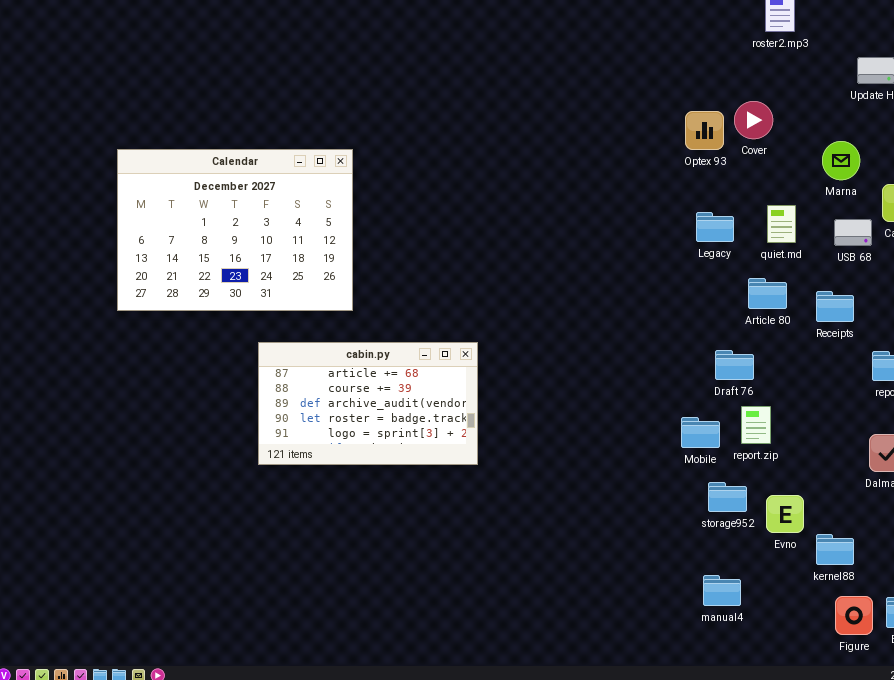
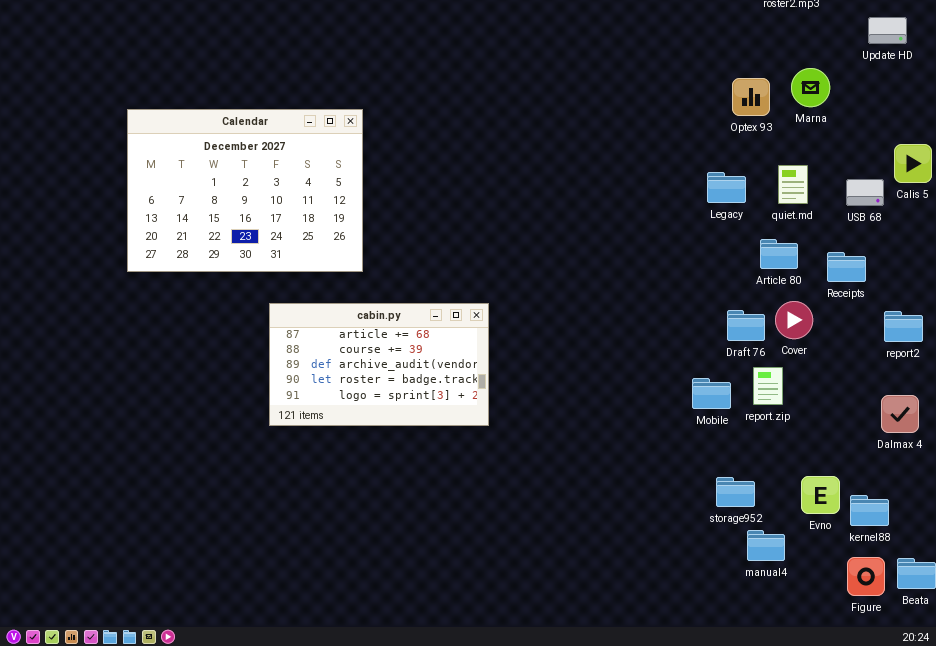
Cover: [734,101,773,139] -> [775,301,813,339], moved
Optex 93: [685,111,724,150] -> [732,78,770,116], moved
Marna: [822,141,860,180] -> [791,68,830,107], moved
storage952: [708,482,747,512] -> [716,477,755,507], moved
Evno: [766,495,804,533] -> [801,476,840,514], moved
kernel88: [816,534,854,565] -> [850,495,889,526], moved
manual4: [703,575,741,606] -> [747,530,785,561], moved

